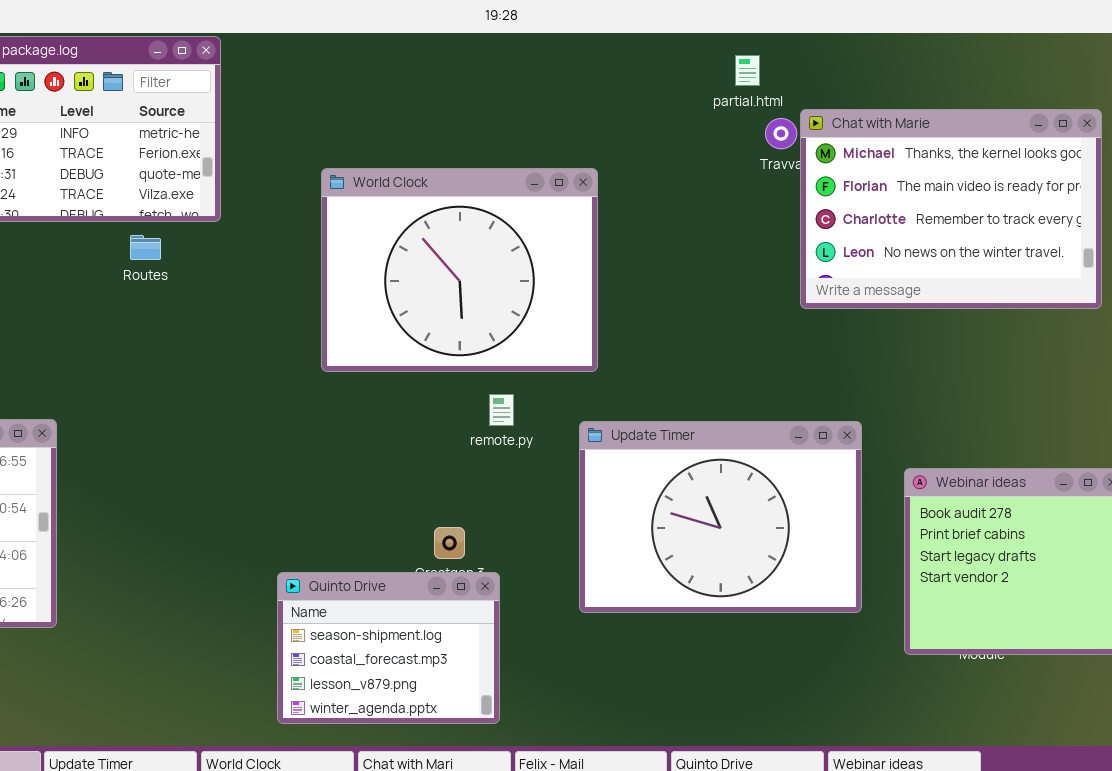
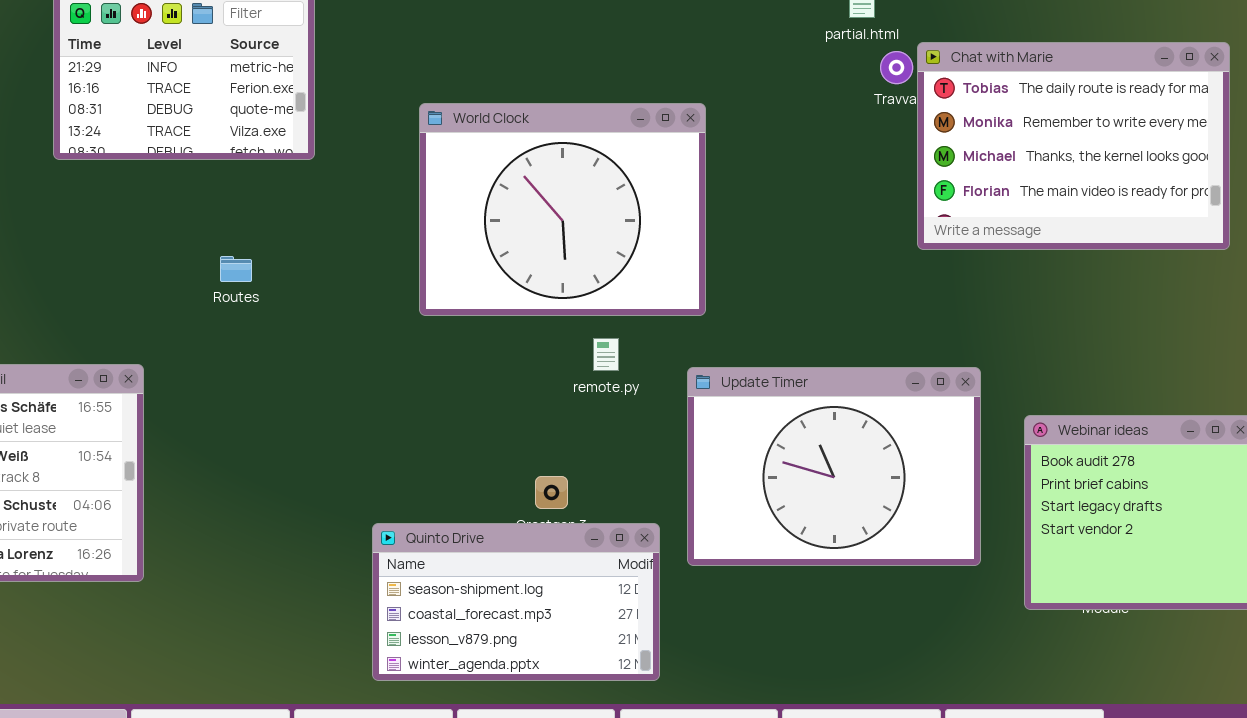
Chat with Marie: [800,109,1102,309] -> [917,42,1230,250], scrolled up 2 rows
Routes: [130,235,161,260] -> [220,256,252,282], moved
Quinto Drive: [277,572,500,724] -> [372,523,660,681], resized

